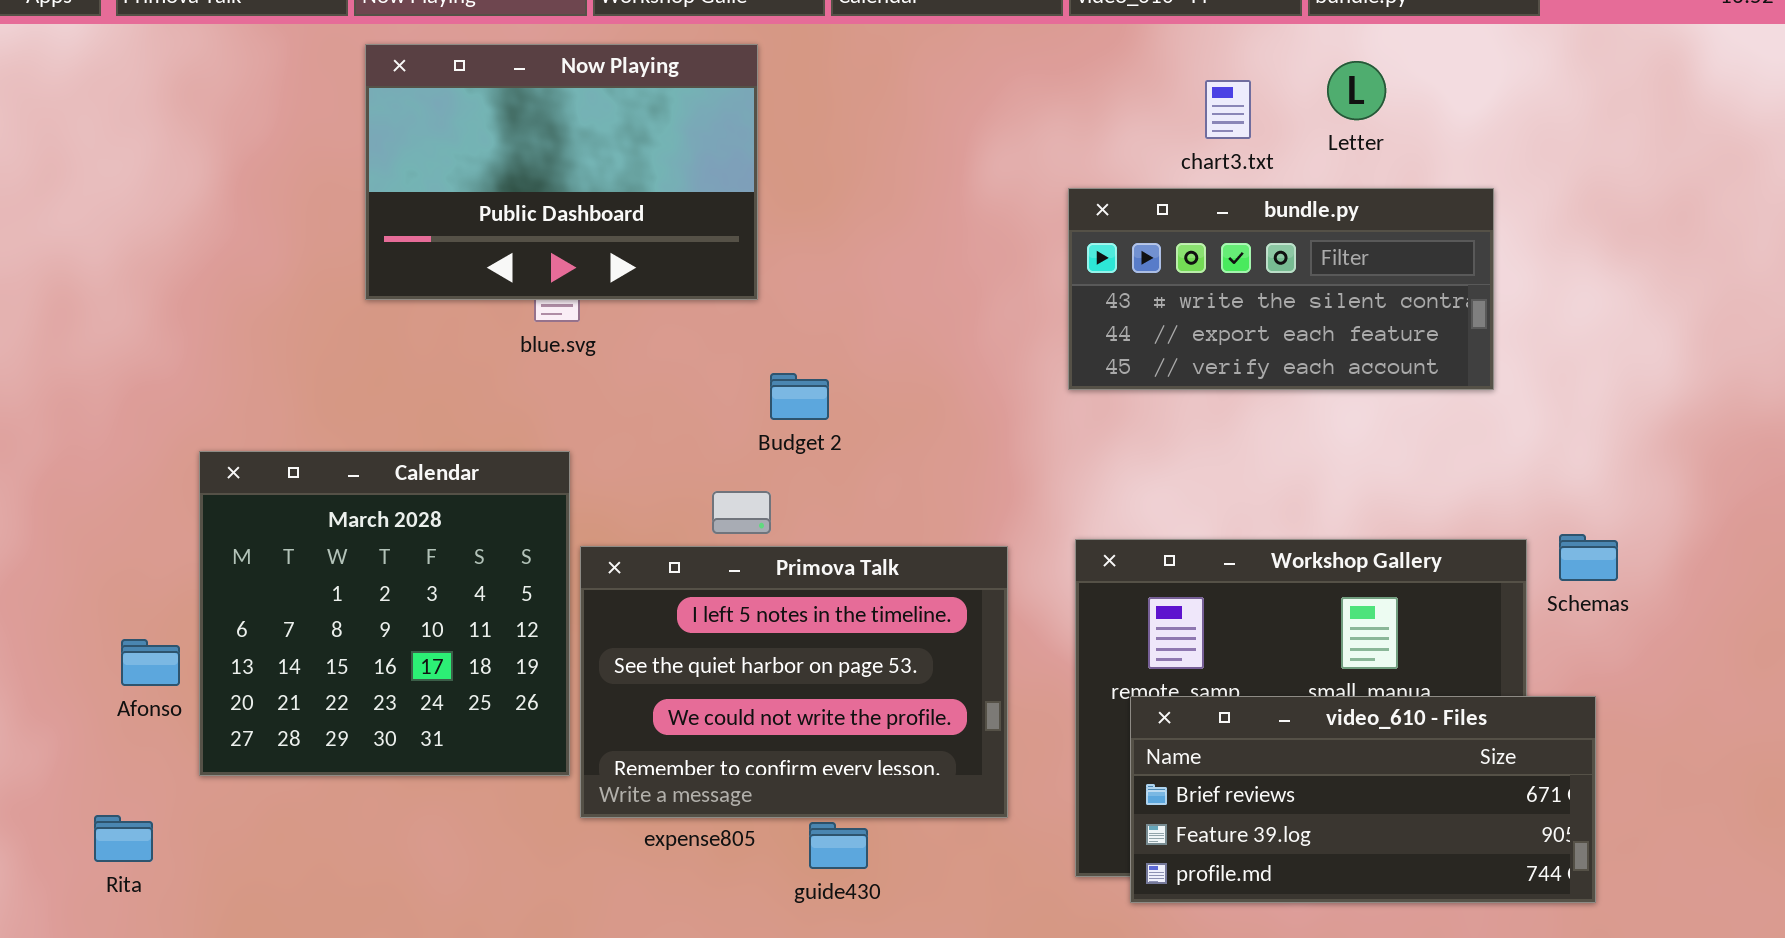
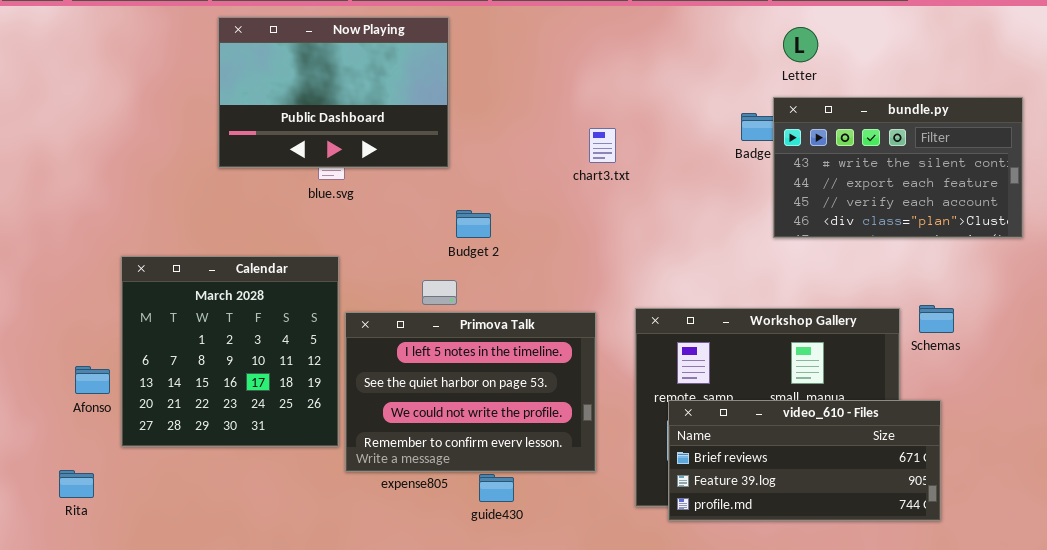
chart3.txt: [1205,80,1251,139] -> [589,128,616,163], moved
bundle.py: [1068,188,1494,390] -> [773,97,1023,238], moved, resized

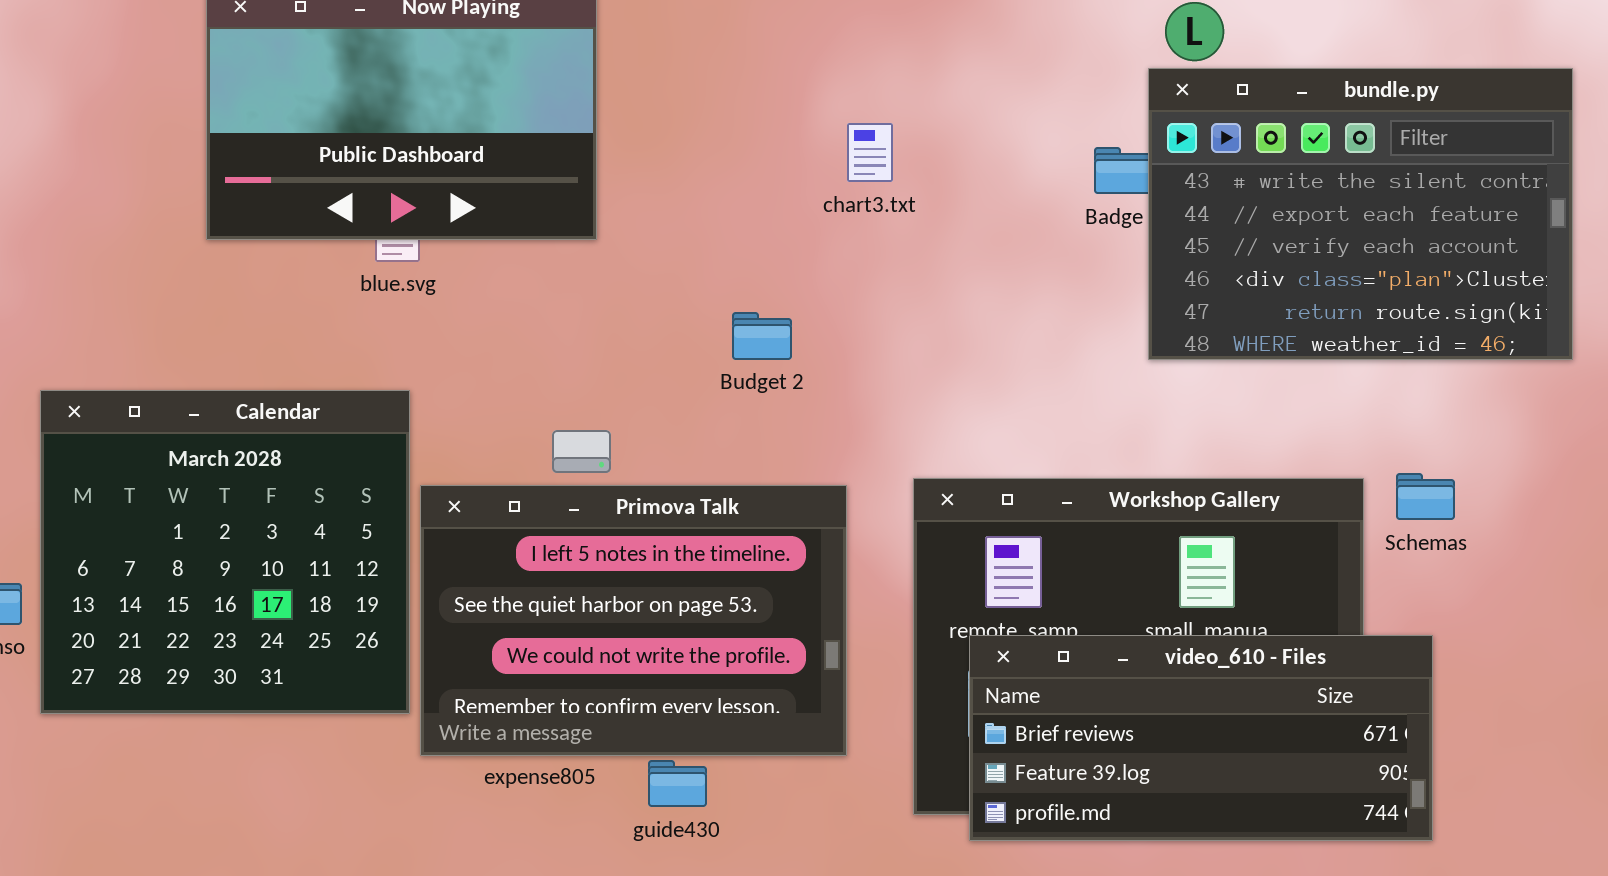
bundle.py: [773,97,1023,238] -> [1148,68,1573,360], resized
chart3.txt: [589,128,616,163] -> [847,123,893,182], moved
Budget 2: [456,210,491,238] -> [732,312,792,360], moved

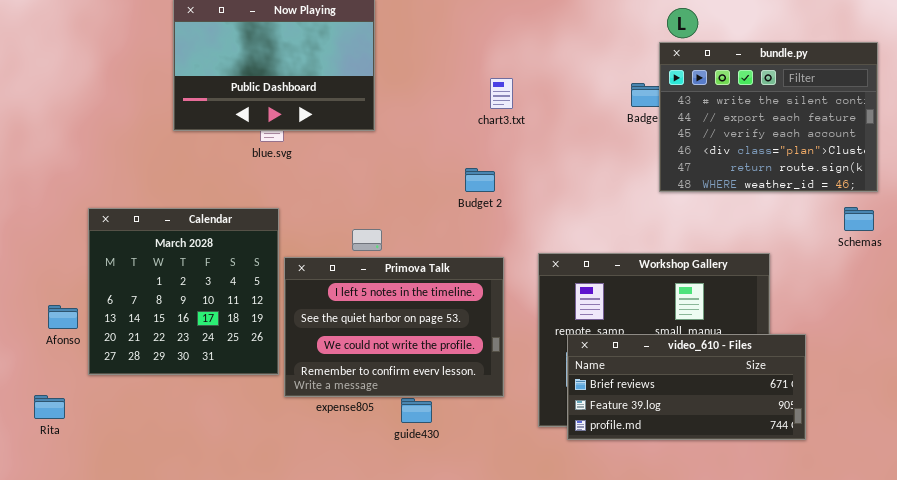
chart3.txt: [847,123,893,182] -> [490,78,513,109], moved
Budget 2: [732,312,792,360] -> [465,168,495,192], moved
Schemas: [1396,473,1455,520] -> [844,207,874,231], moved

